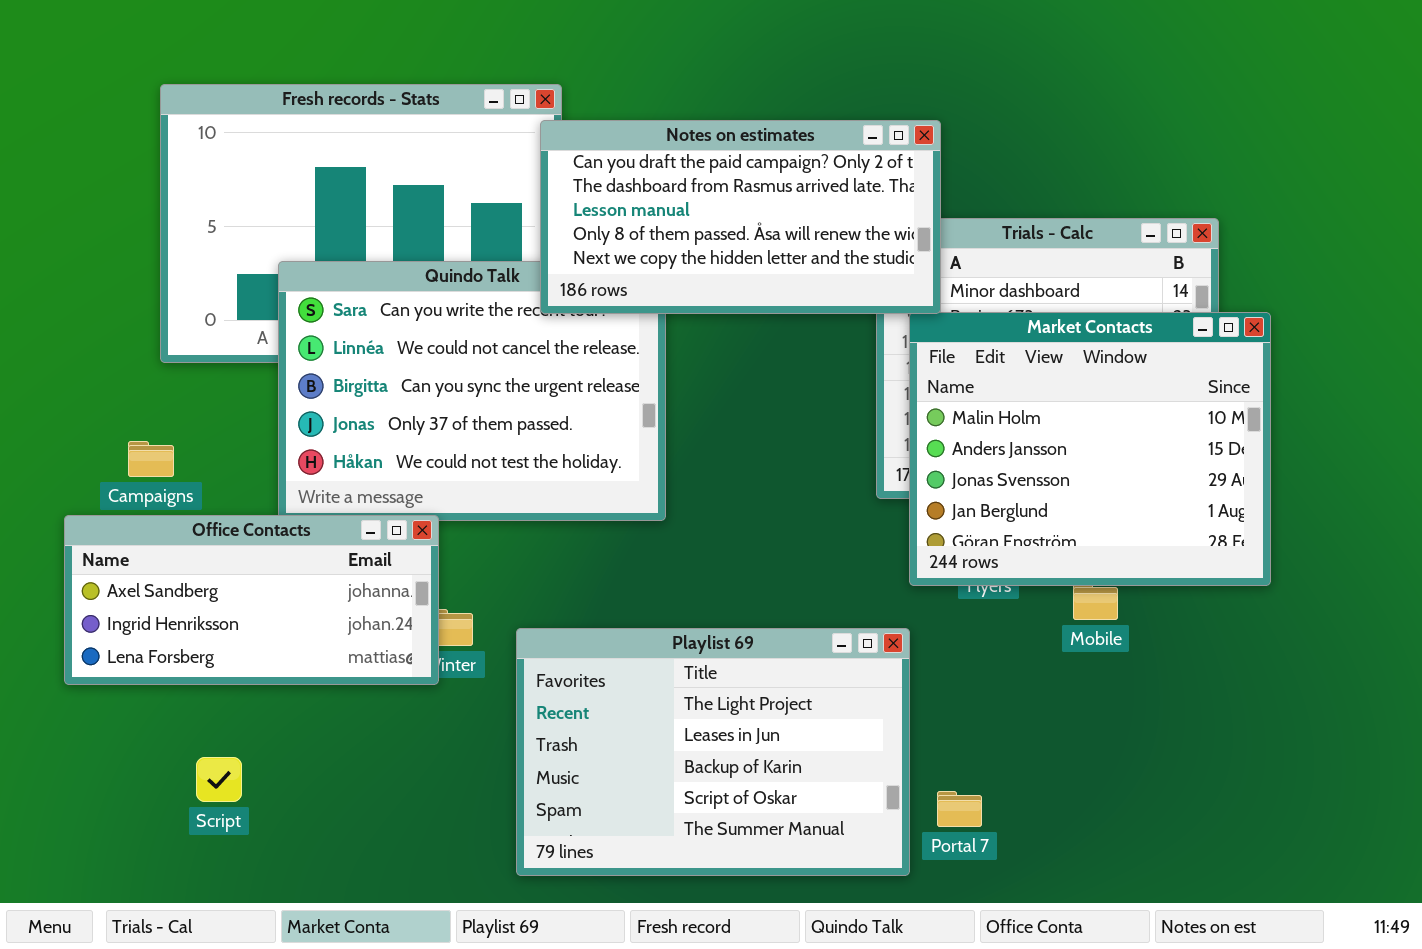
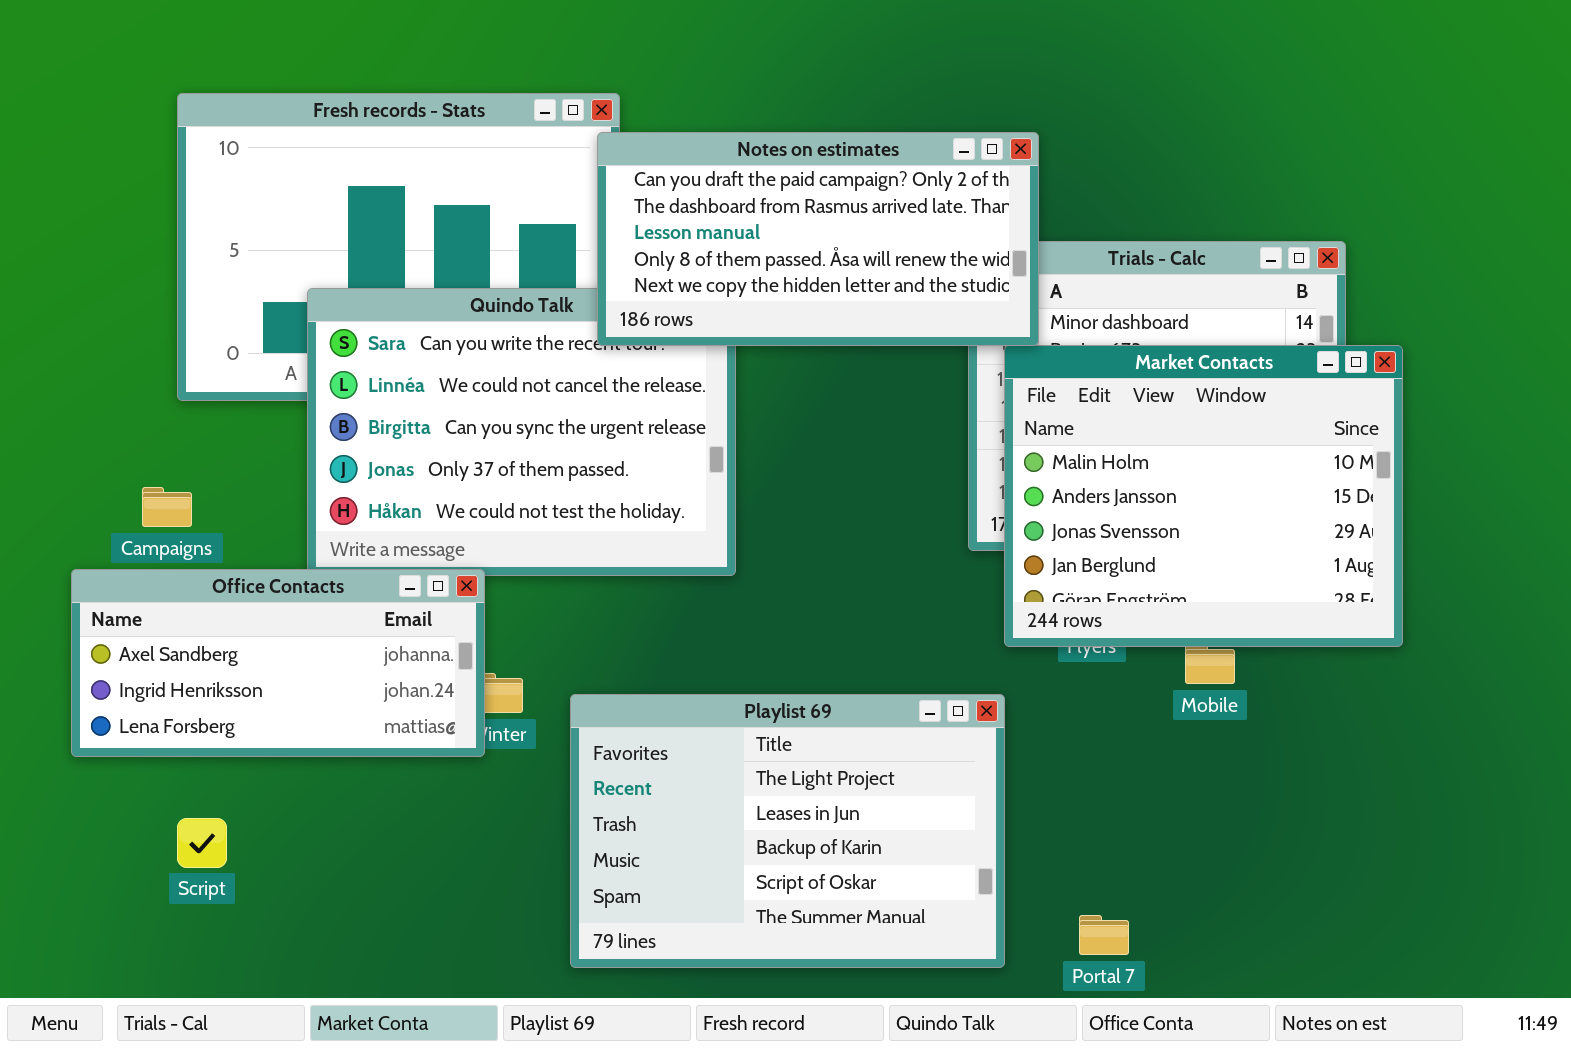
Script: [196,757,242,802] -> [177,818,227,868], moved
Portal 7: [937,791,982,827] -> [1079,915,1129,955], moved

